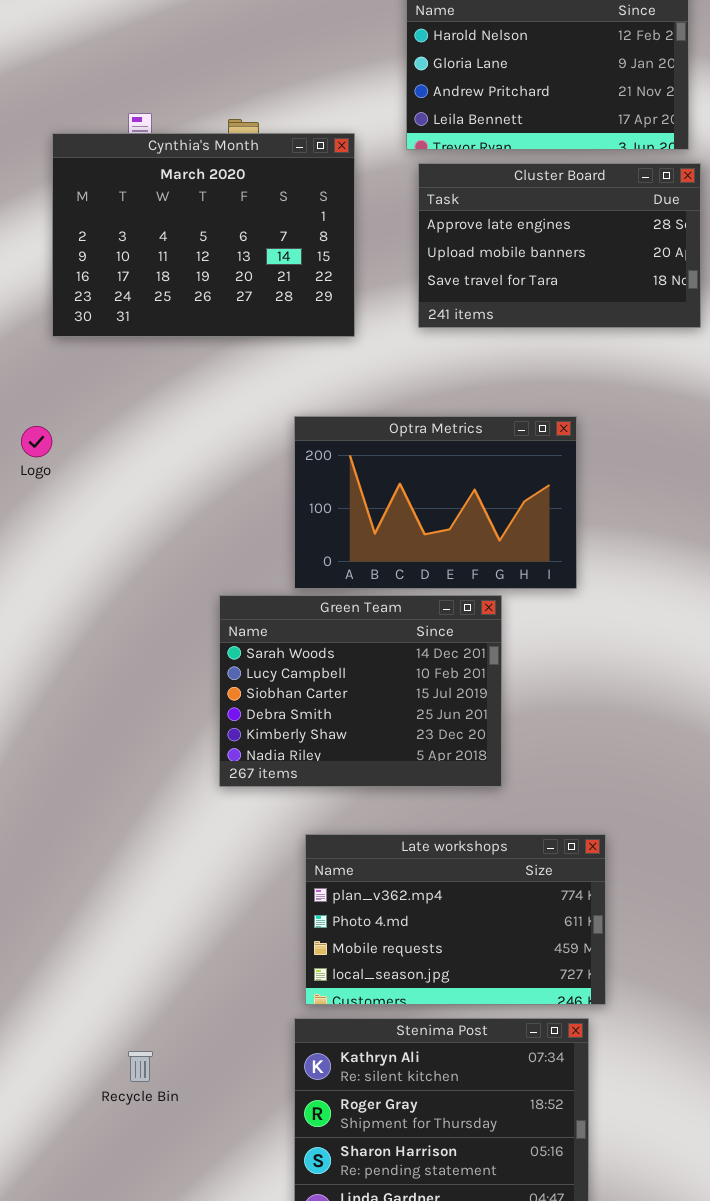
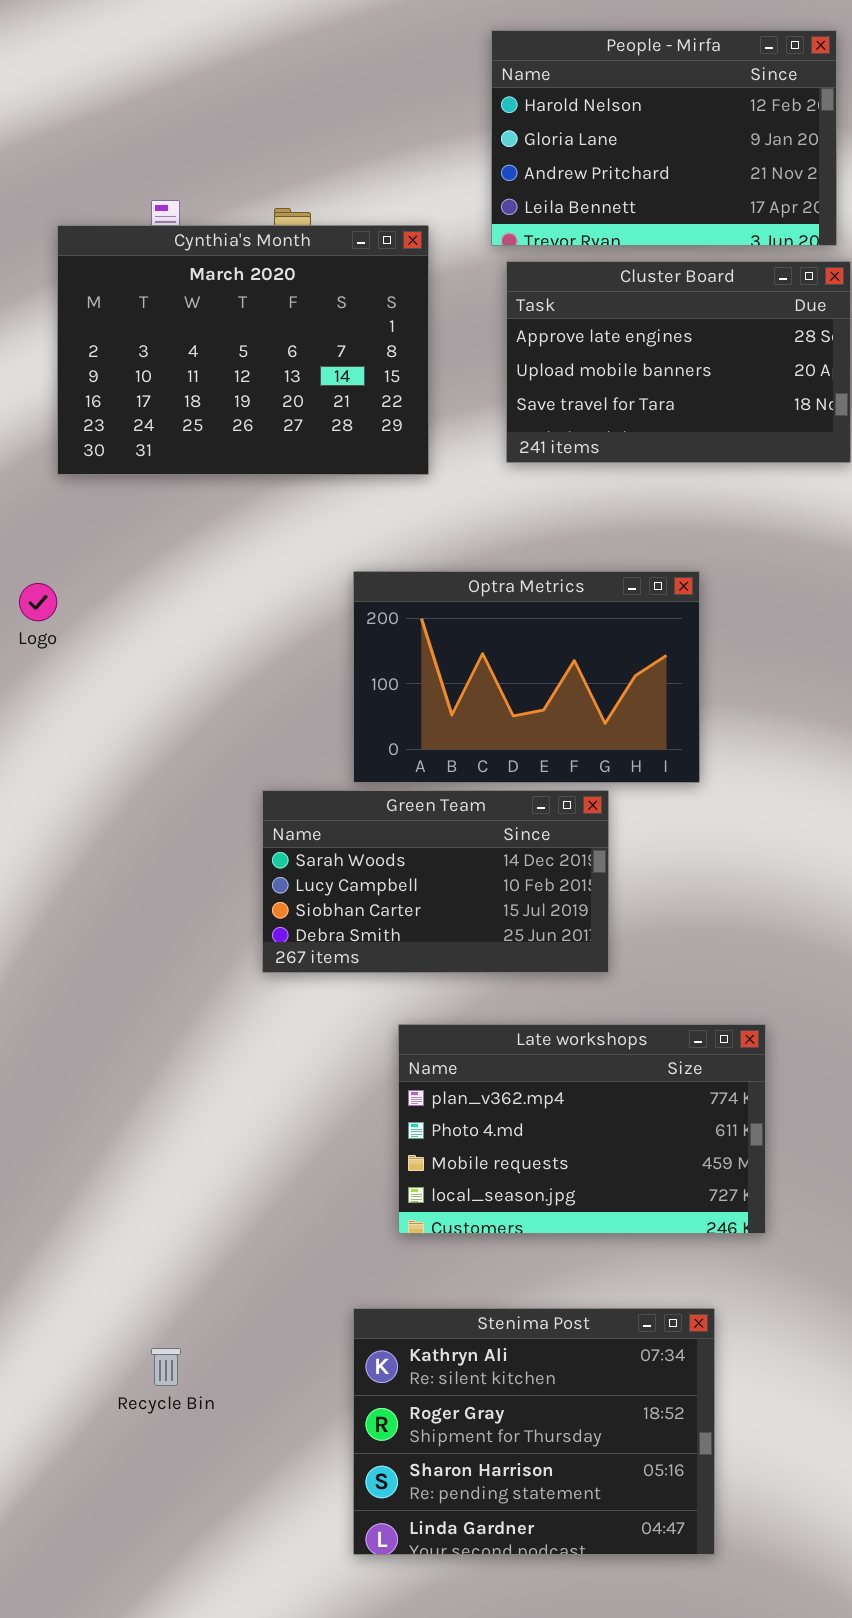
Green Team: [219,595,502,787] -> [262,790,609,973], resized
Late workshops: [305,834,606,1005] -> [398,1024,766,1234], moved

